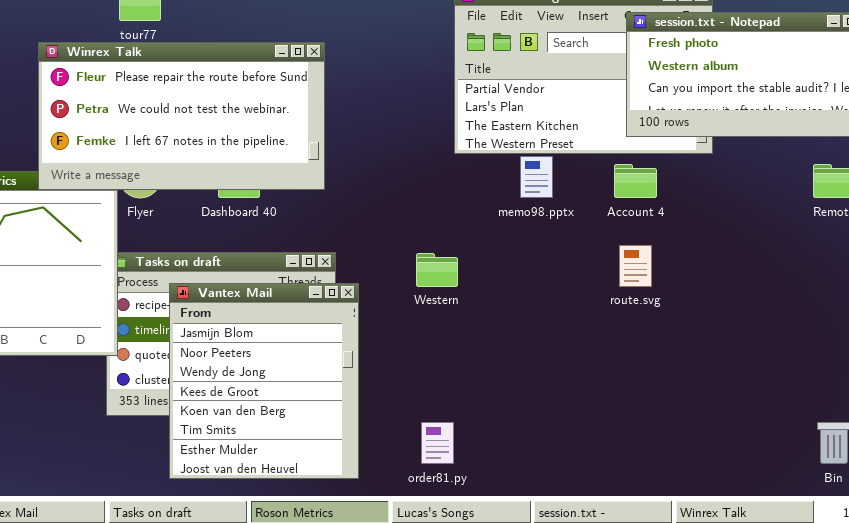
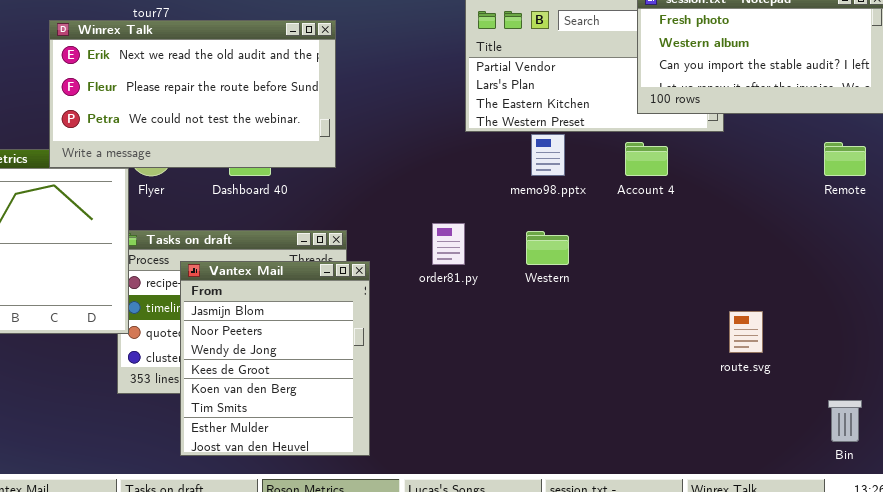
Winrex Talk: [38,42,325,190] -> [49,20,336,168], scrolled up 1 row
route.svg: [619,245,652,287] -> [729,311,763,353], moved
Western: [416,253,458,287] -> [526,231,569,265], moved
order81.py: [421,422,454,464] -> [432,223,465,265], moved

